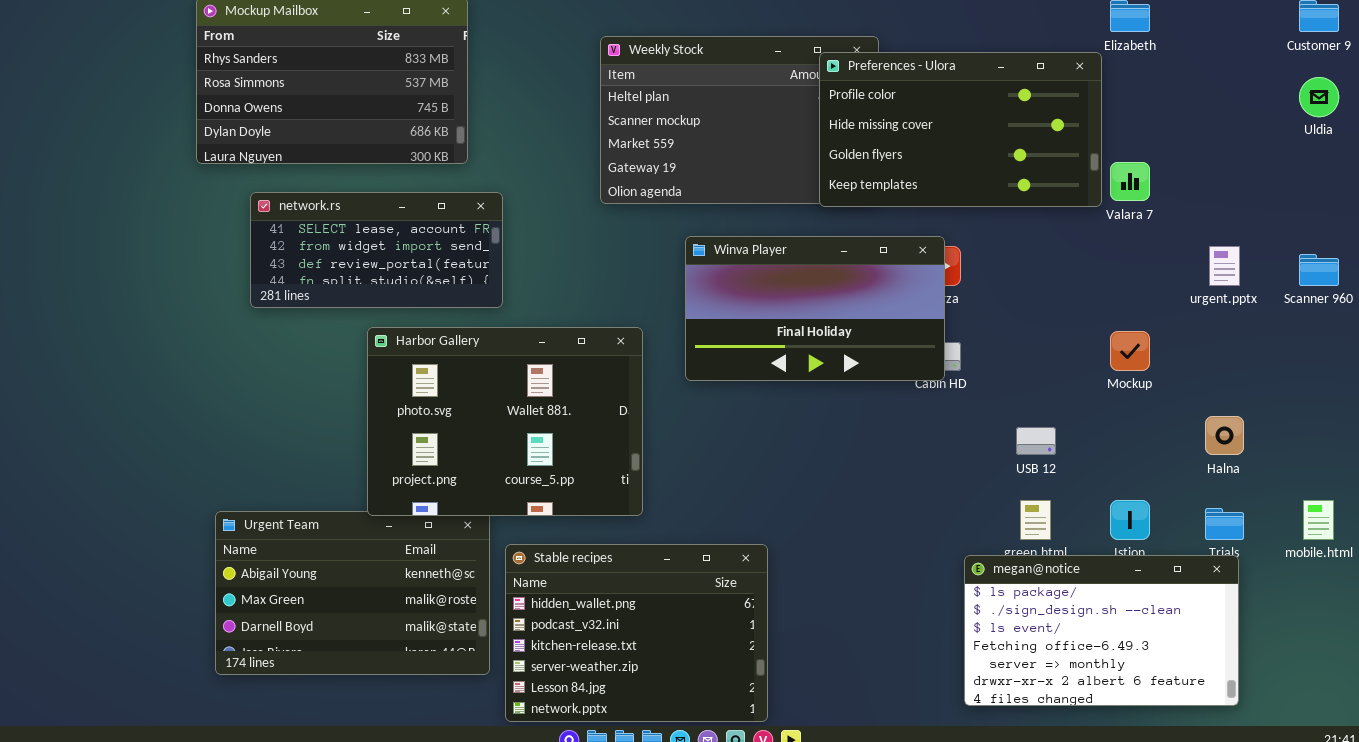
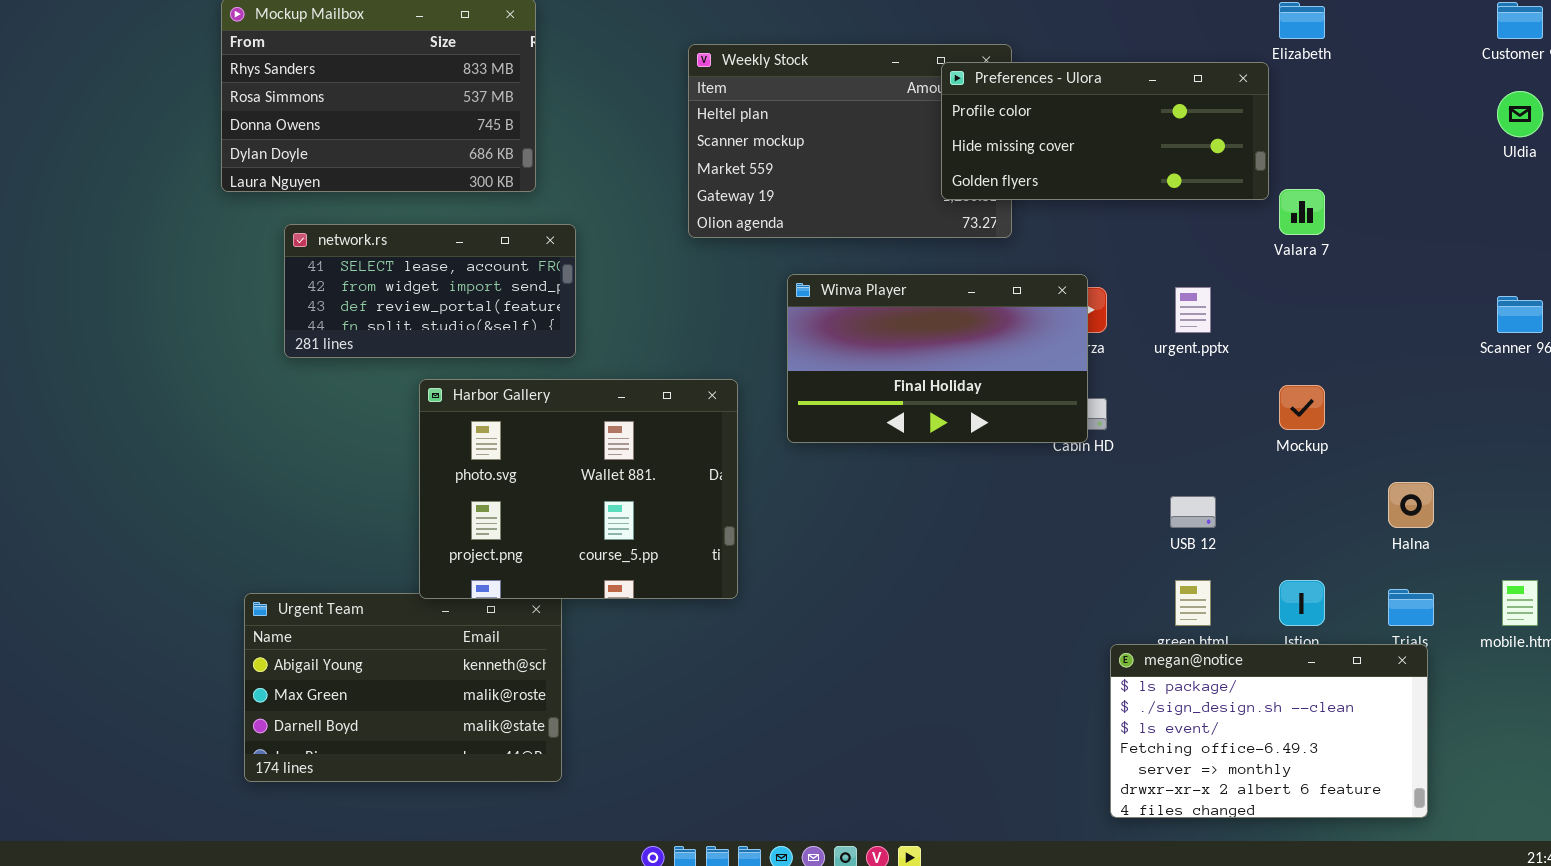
Preferences - Ulora: [819,52,1102,207] -> [941,62,1269,200], resized
urgent.pptx: [1209,246,1240,286] -> [1175,287,1211,333], moved
Stable recipes: [505,544,768,722] -> none, closed

